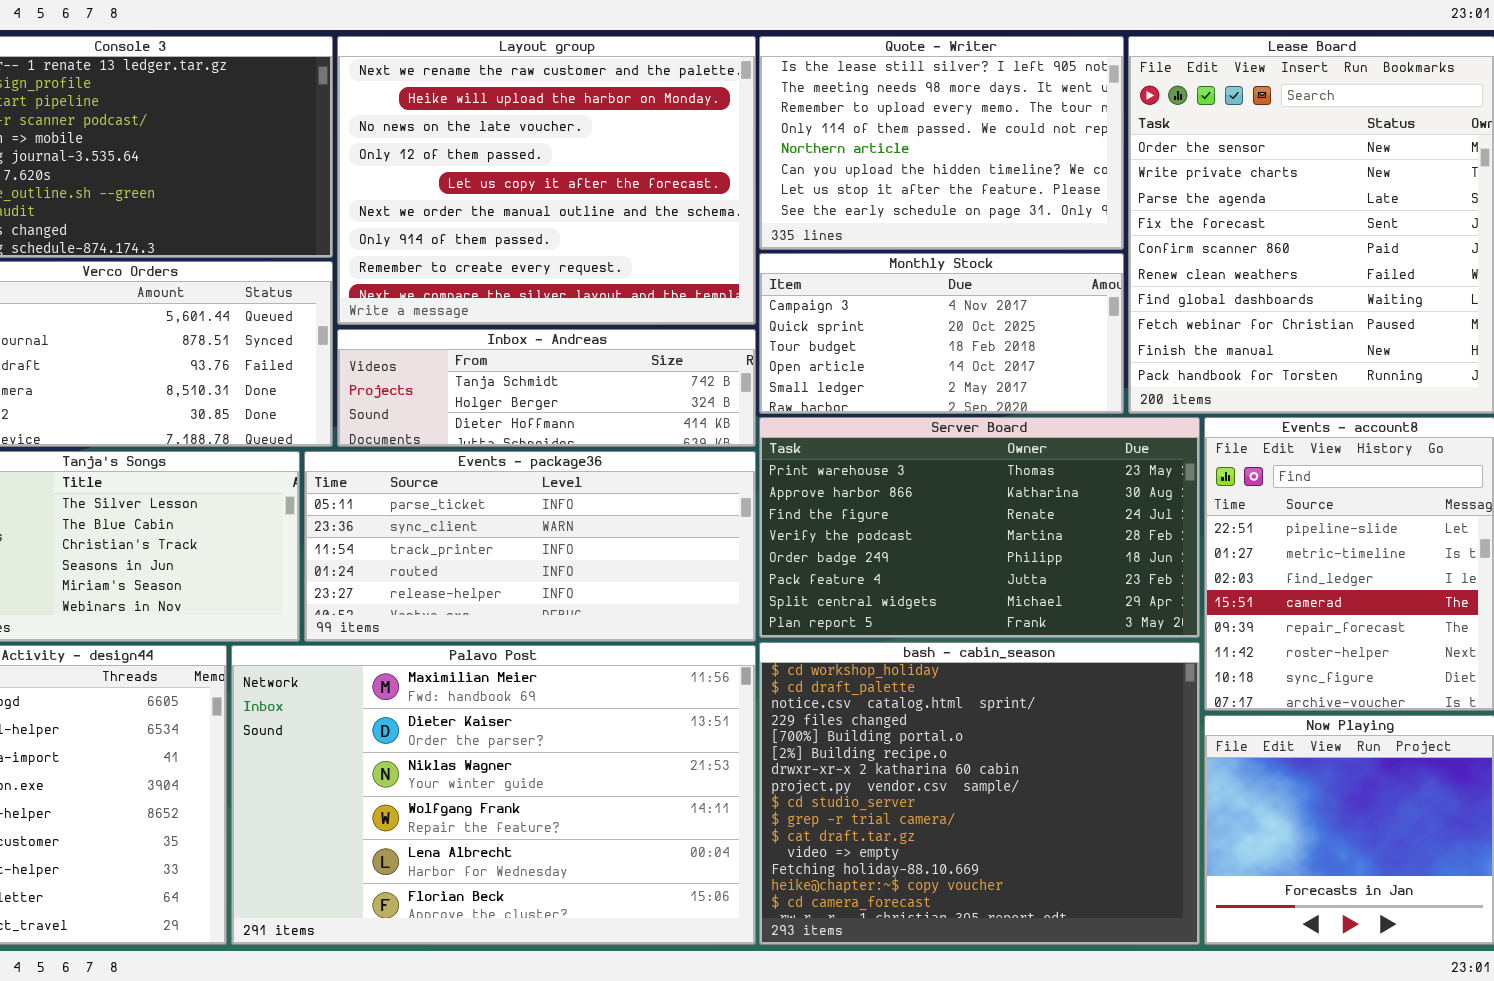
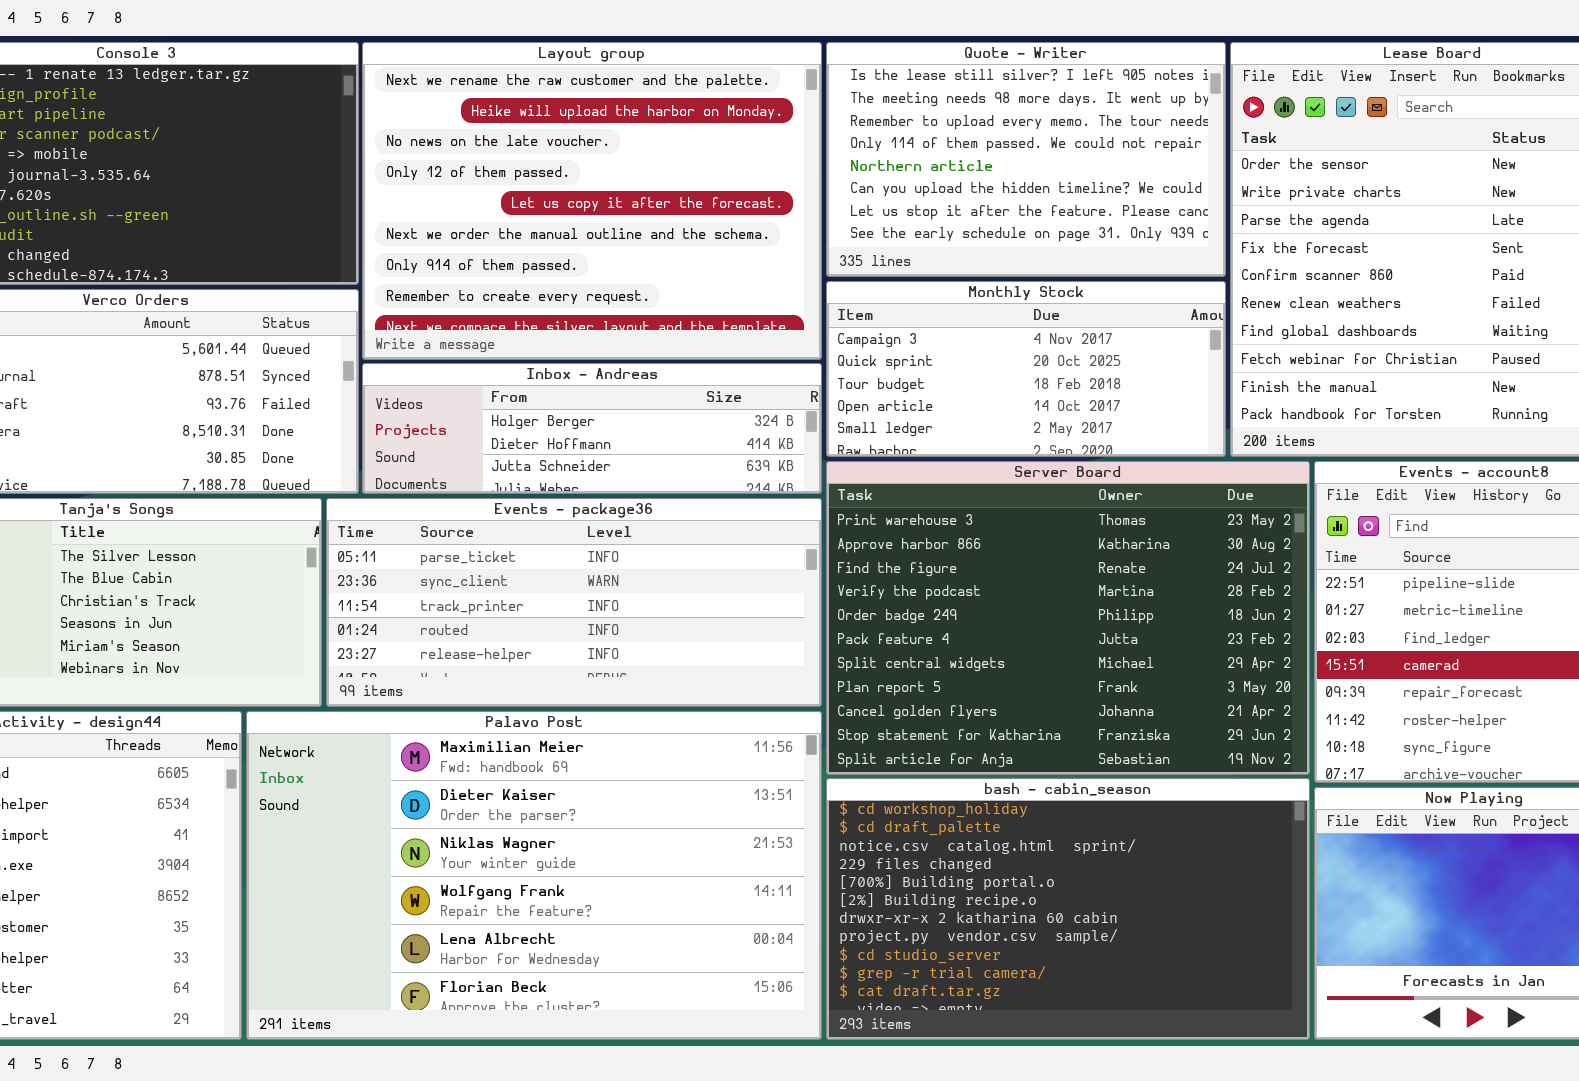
Inbox - Andreas: [337,329,756,447] -> [362,363,822,494], scrolled down 1 row
Server Board: [759,417,1200,638] -> [826,461,1310,775], resized
bash - cabin_season: [759,642,1200,945] -> [826,778,1310,1040], resized

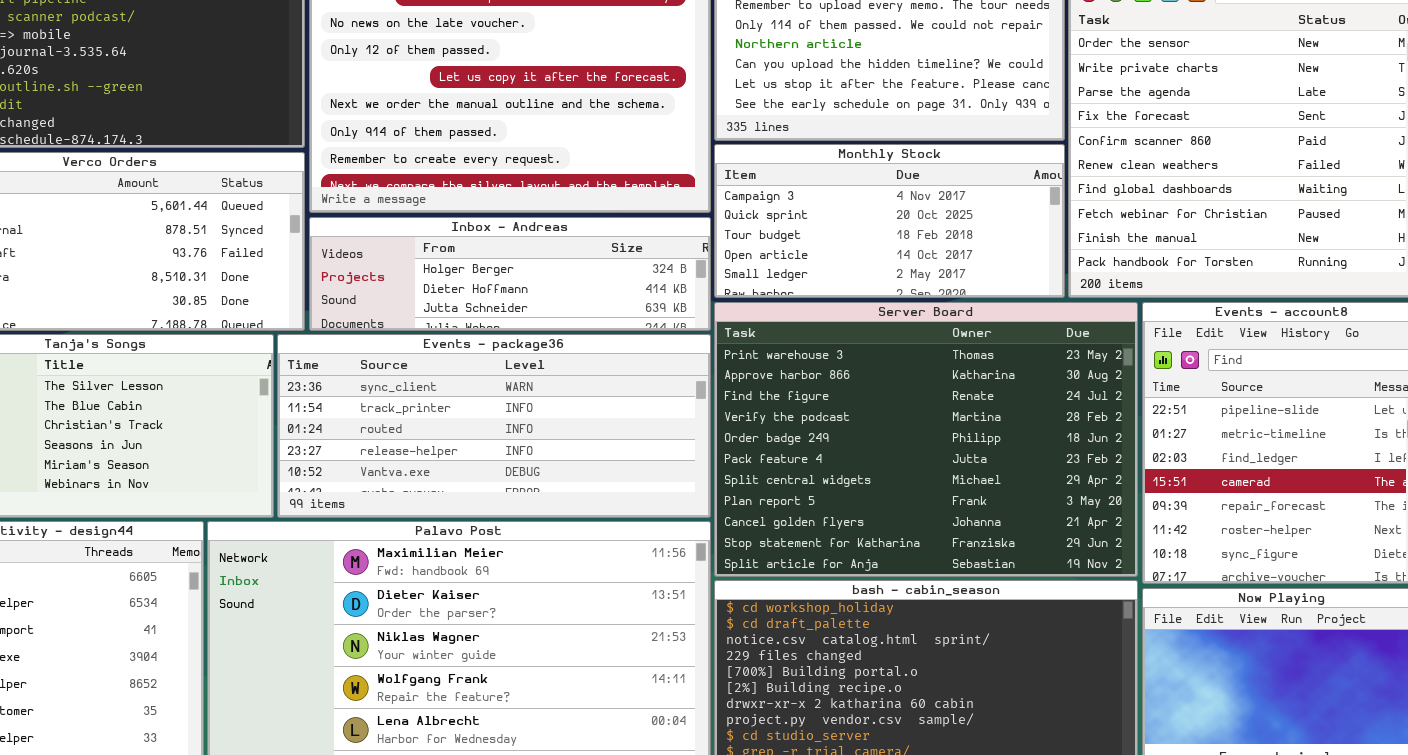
Events - package36: [326,498,822,707] -> [277,334,711,518], scrolled down 1 row

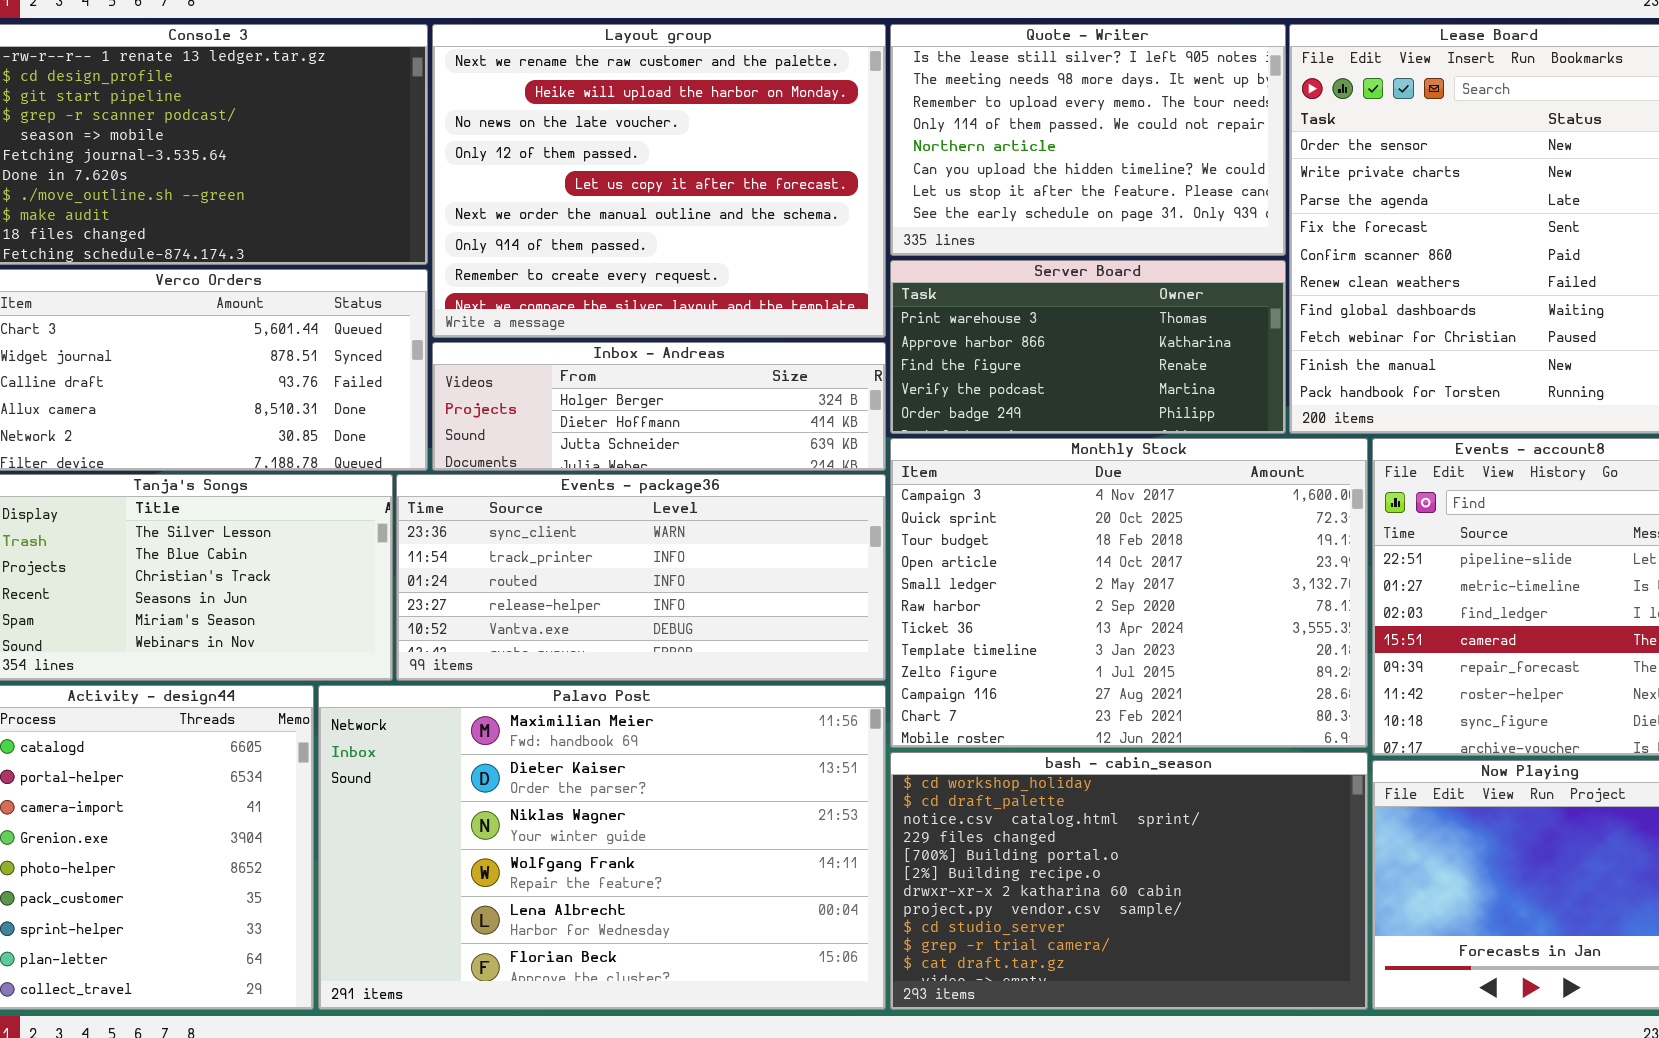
Monthly Stock: [714,144,1065,298] -> [890,438,1368,748], moved, resized
Server Board: [714,302,1138,577] -> [890,260,1286,434], moved, resized

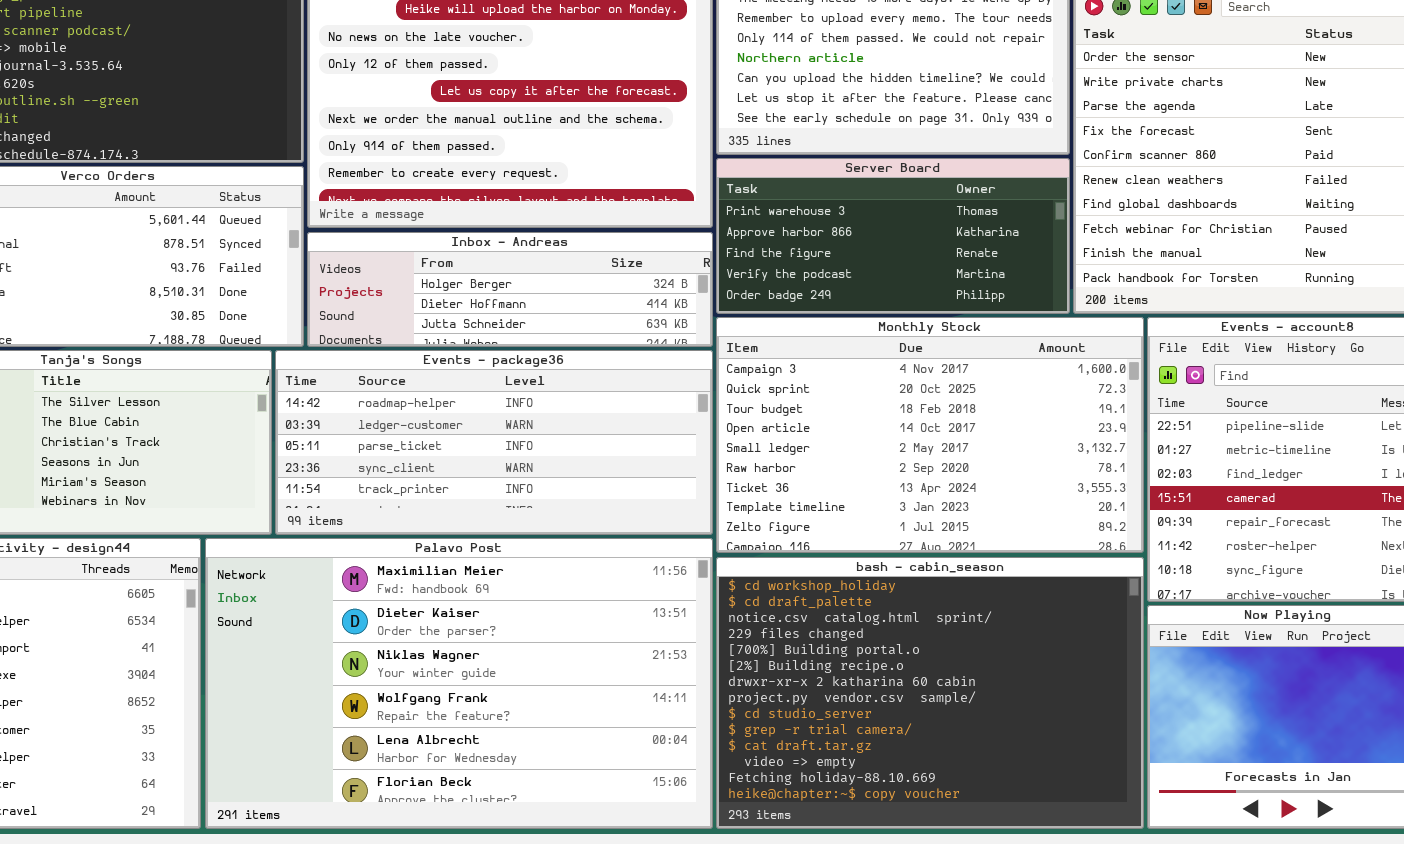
Monthly Stock: [890,438,1368,748] -> [716,317,1144,553], resized
Events - package36: [396,474,886,681] -> [275,350,713,535], scrolled up 3 rows
bash - cabin_season: [890,752,1368,1010] -> [716,557,1144,829], resized

